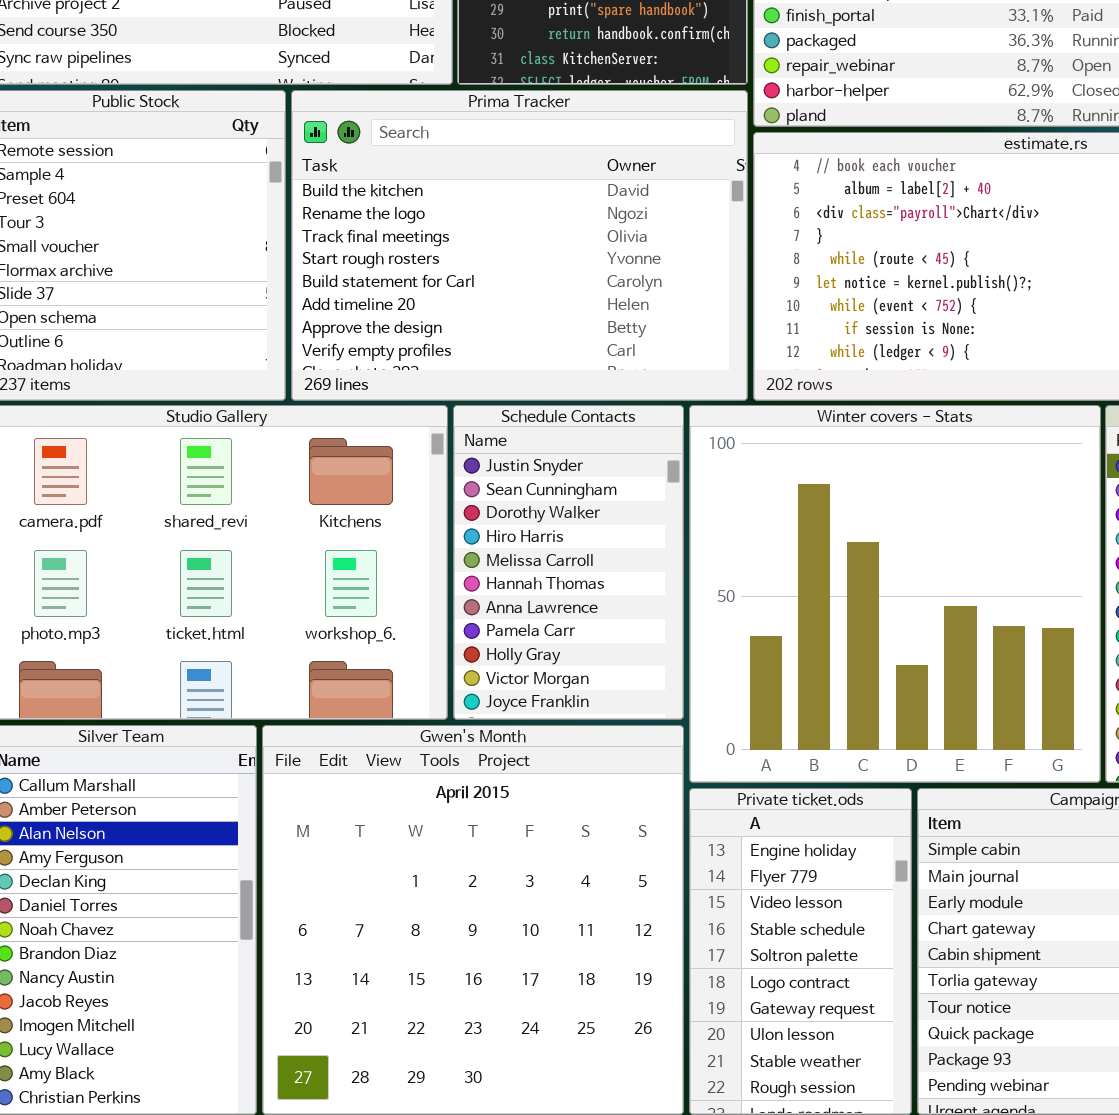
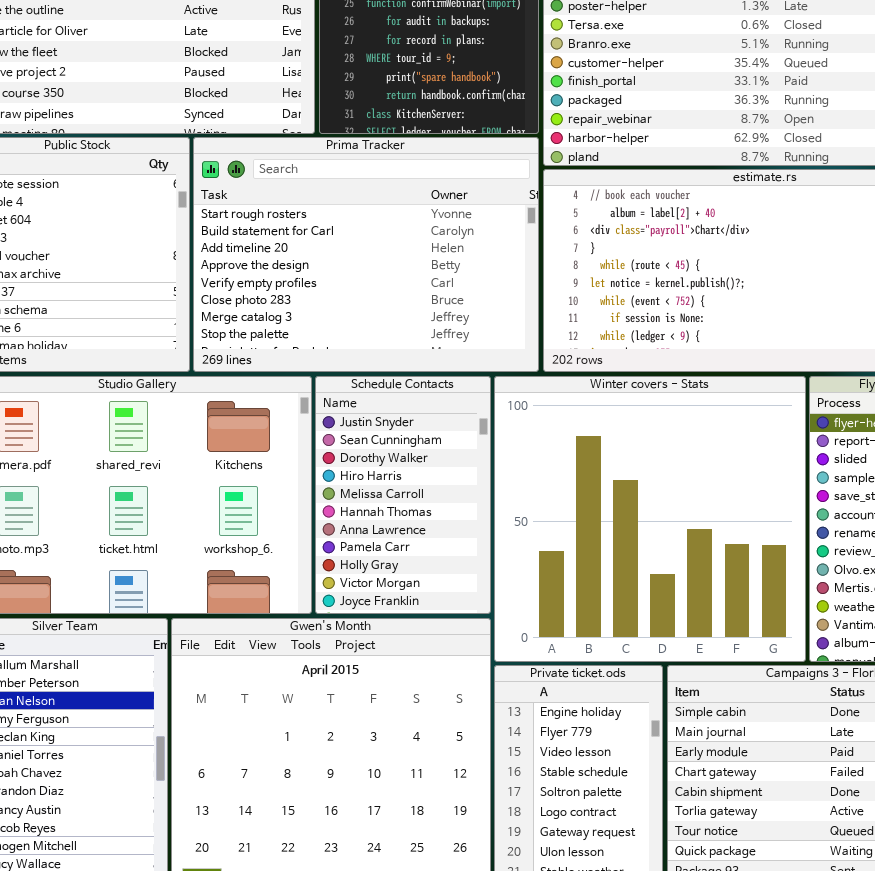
Prima Tracker: [291,90,748,401] -> [193,137,539,372], scrolled down 3 rows

